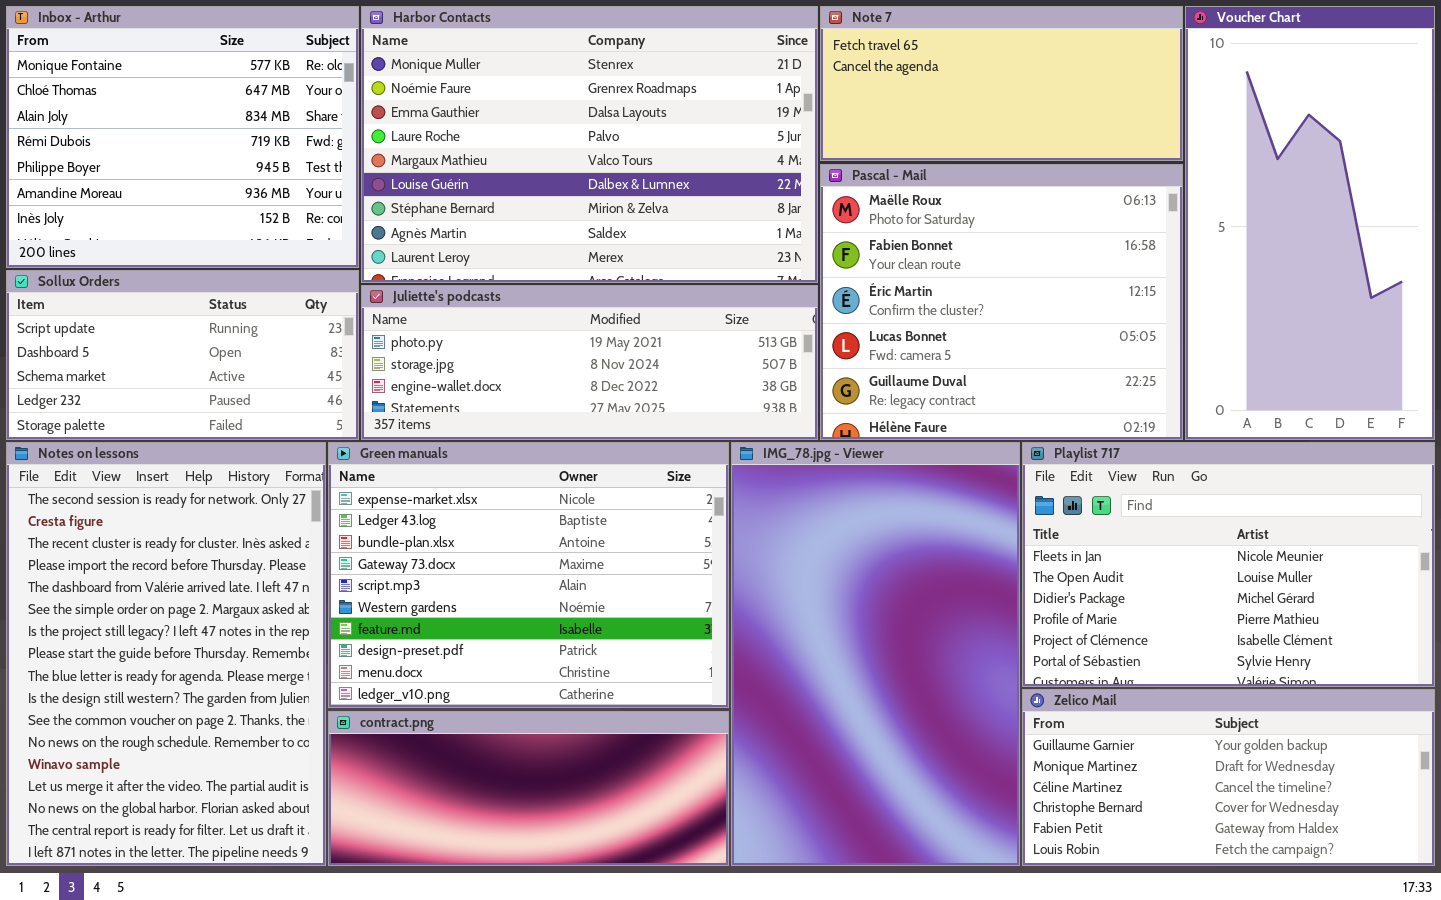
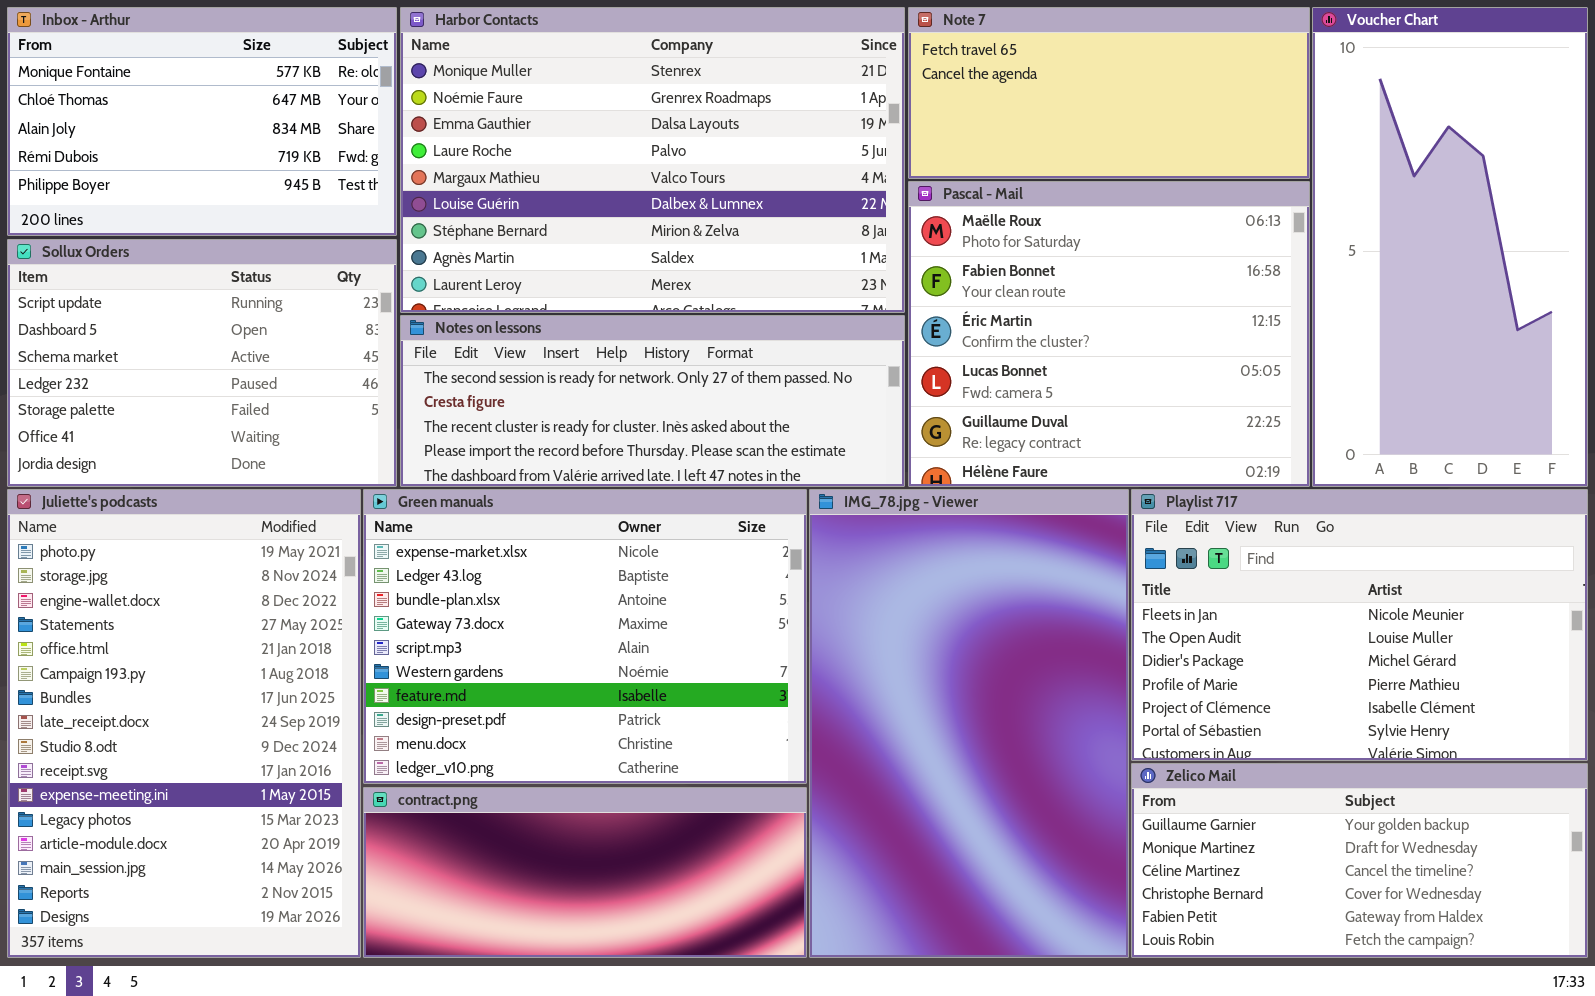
Inbox - Arthur: [6,6,359,268] -> [7,7,397,236], resized
Sollux Orders: [6,270,359,440] -> [7,239,397,487], resized
Juliette's podcasts: [361,285,818,440] -> [7,489,361,958], moved, resized
Notes on lessons: [6,442,326,866] -> [400,315,905,487], moved, resized

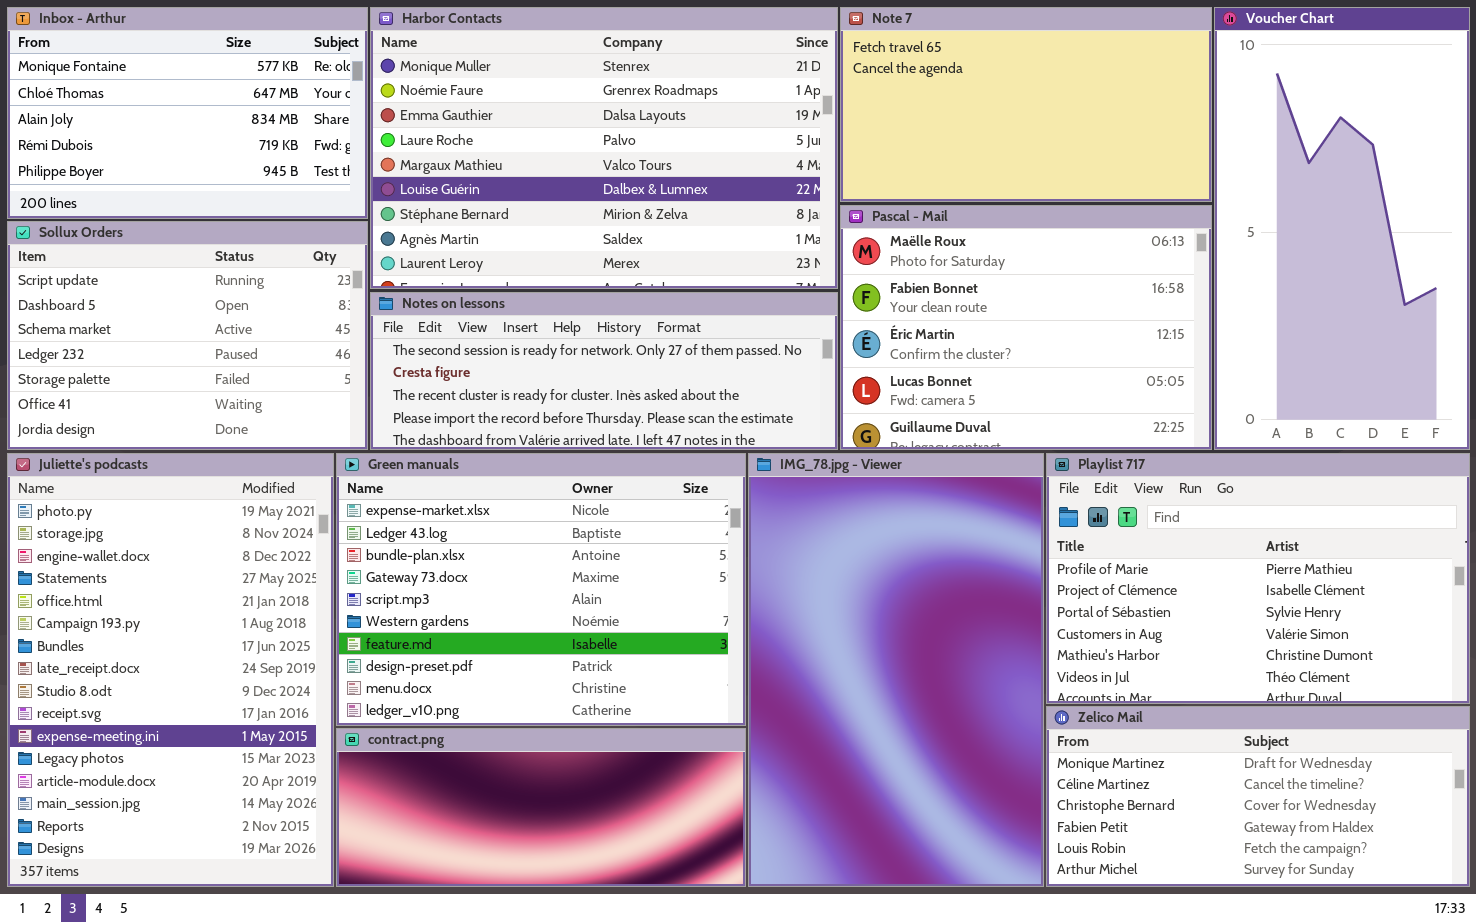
Note 7: [908,7,1310,179] -> [840,7,1212,202], resized
Pascal - Mail: [908,181,1310,487] -> [840,205,1212,450], resized
Playlist 717: [1131,489,1588,761] -> [1046,453,1470,704], scrolled down 3 rows
Zelico Mail: [1131,763,1588,958] -> [1046,706,1470,887], scrolled down 1 row

